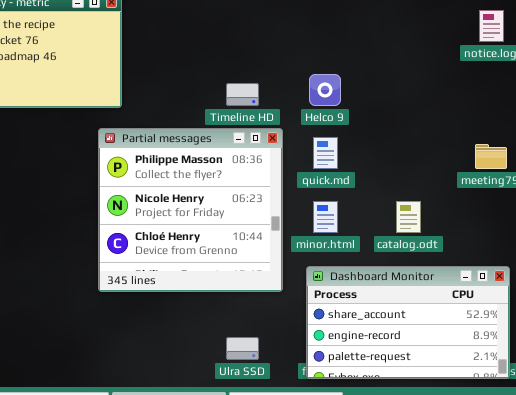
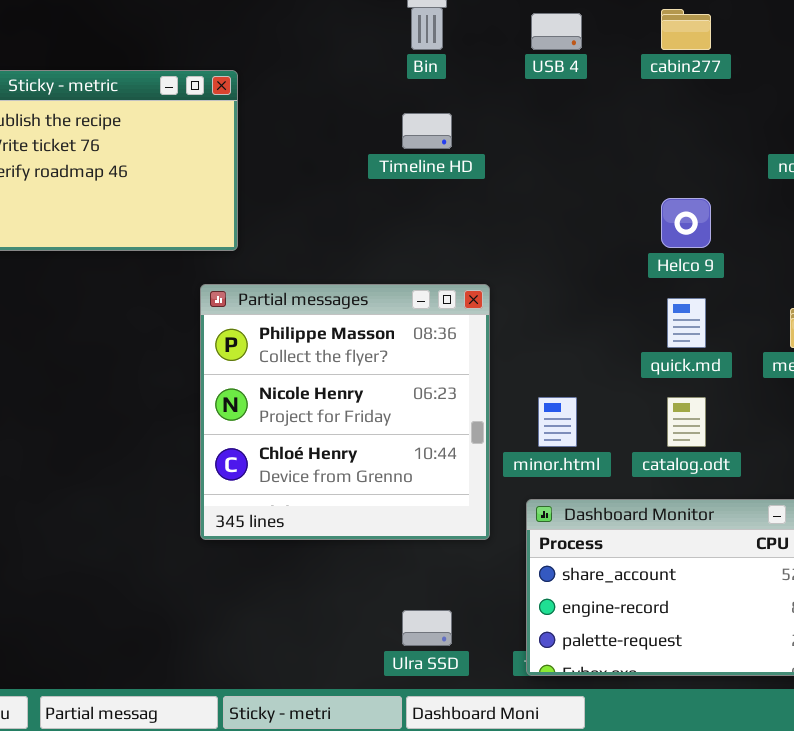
Helco 9: [309,74,341,106] -> [661,198,711,248], moved
Timeline HD: [226,83,259,106] -> [402,113,452,149], moved
quick.md: [313,137,338,169] -> [667,298,706,348], moved

